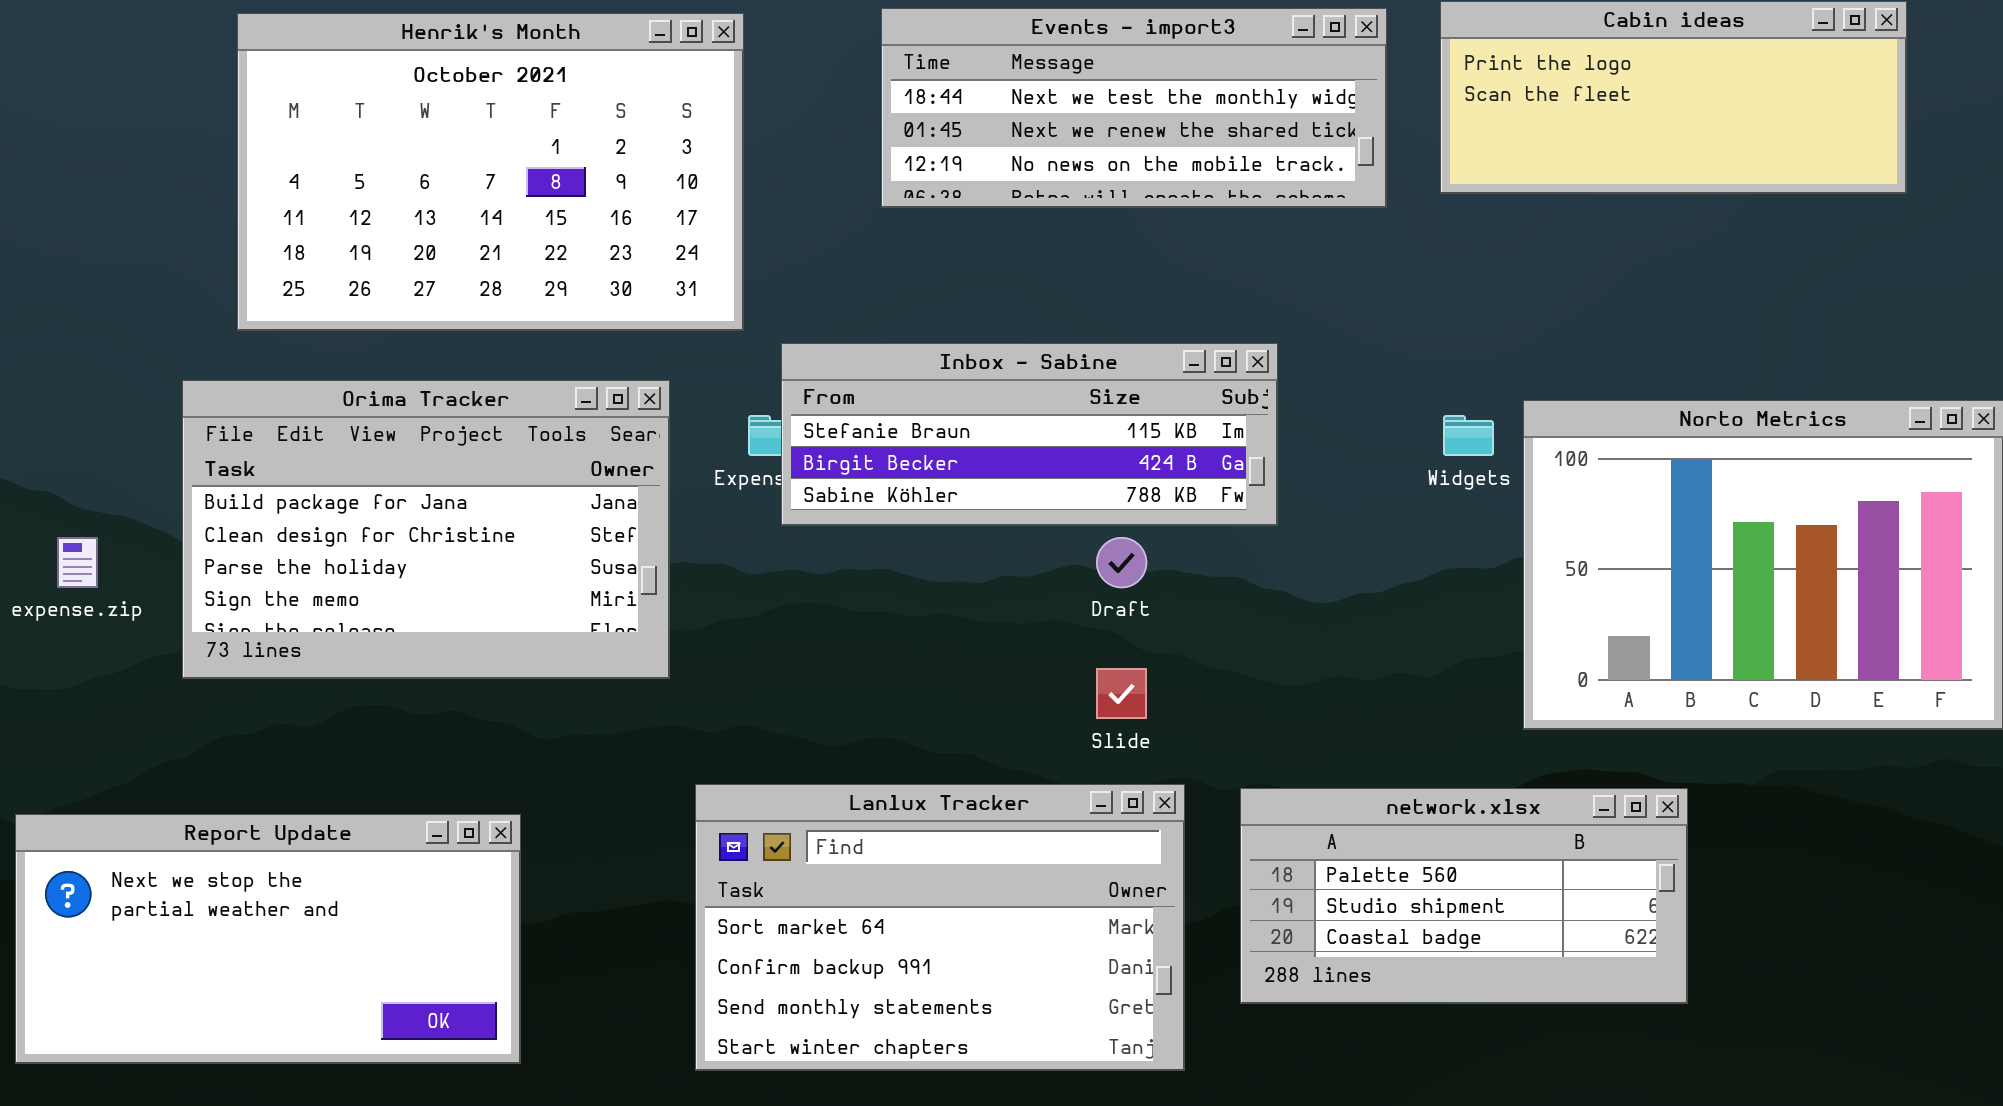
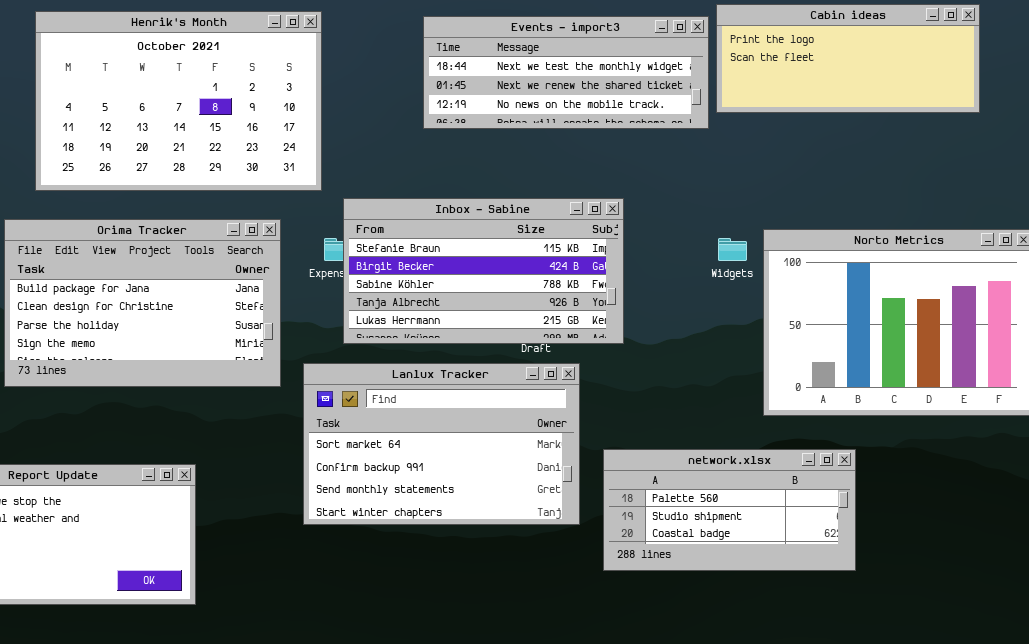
Events - import3: [881,8,1387,208] -> [423,16,709,129], moved
Inbox - Sabine: [781,343,1278,526] -> [343,198,624,344], resized
Lanlux Tracker: [695,784,1185,1071] -> [303,363,580,525], moved

